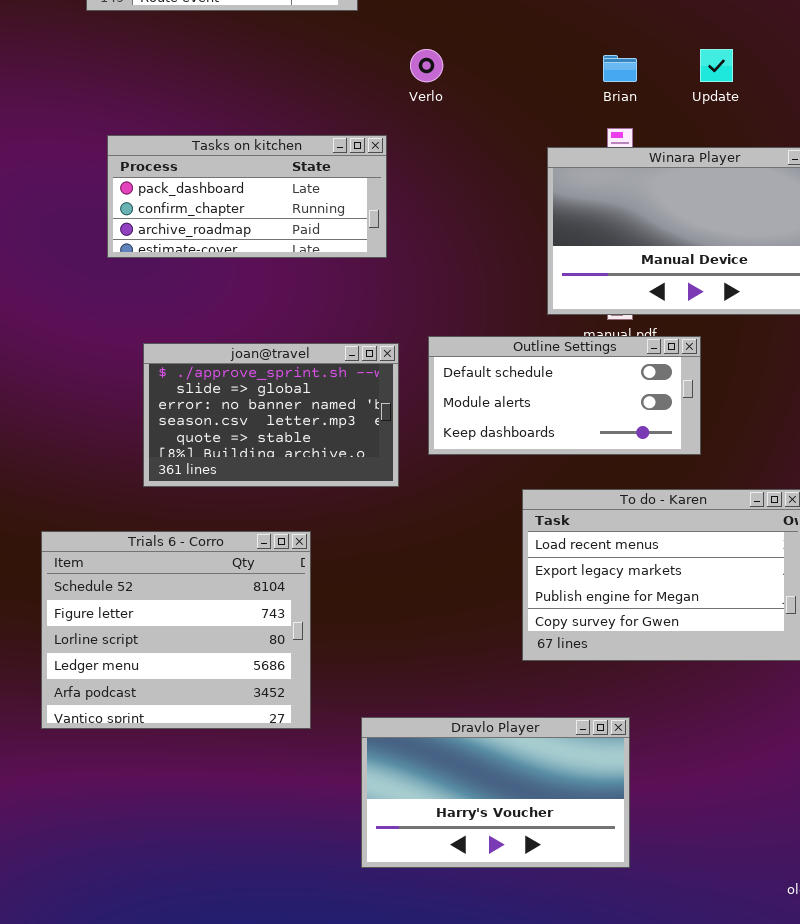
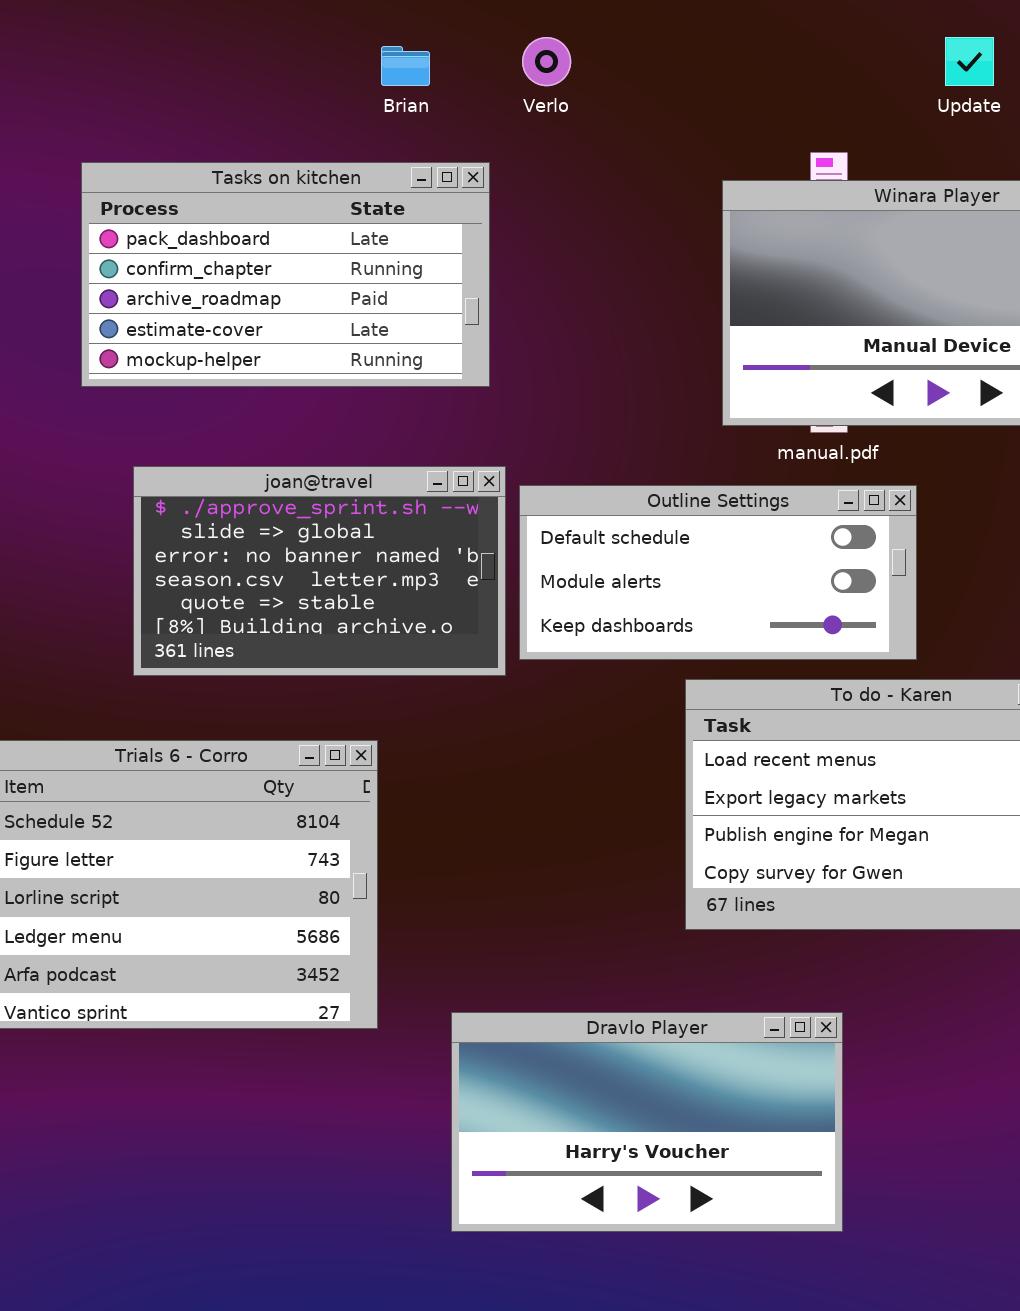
Brian: [603,55,637,82] -> [381,46,430,86], moved
Tasks on kitchen: [107,135,387,258] -> [81,162,490,387], resized
Outline Settings: [428,336,701,455] -> [519,485,917,660], moved

